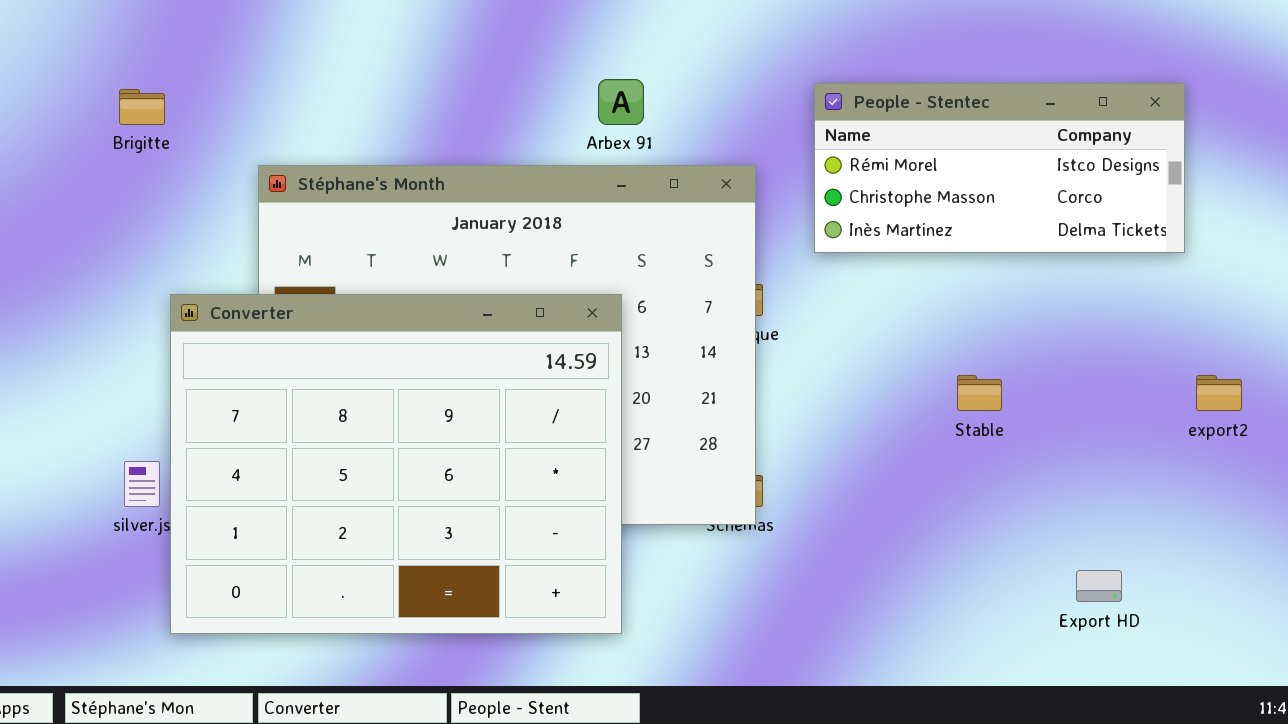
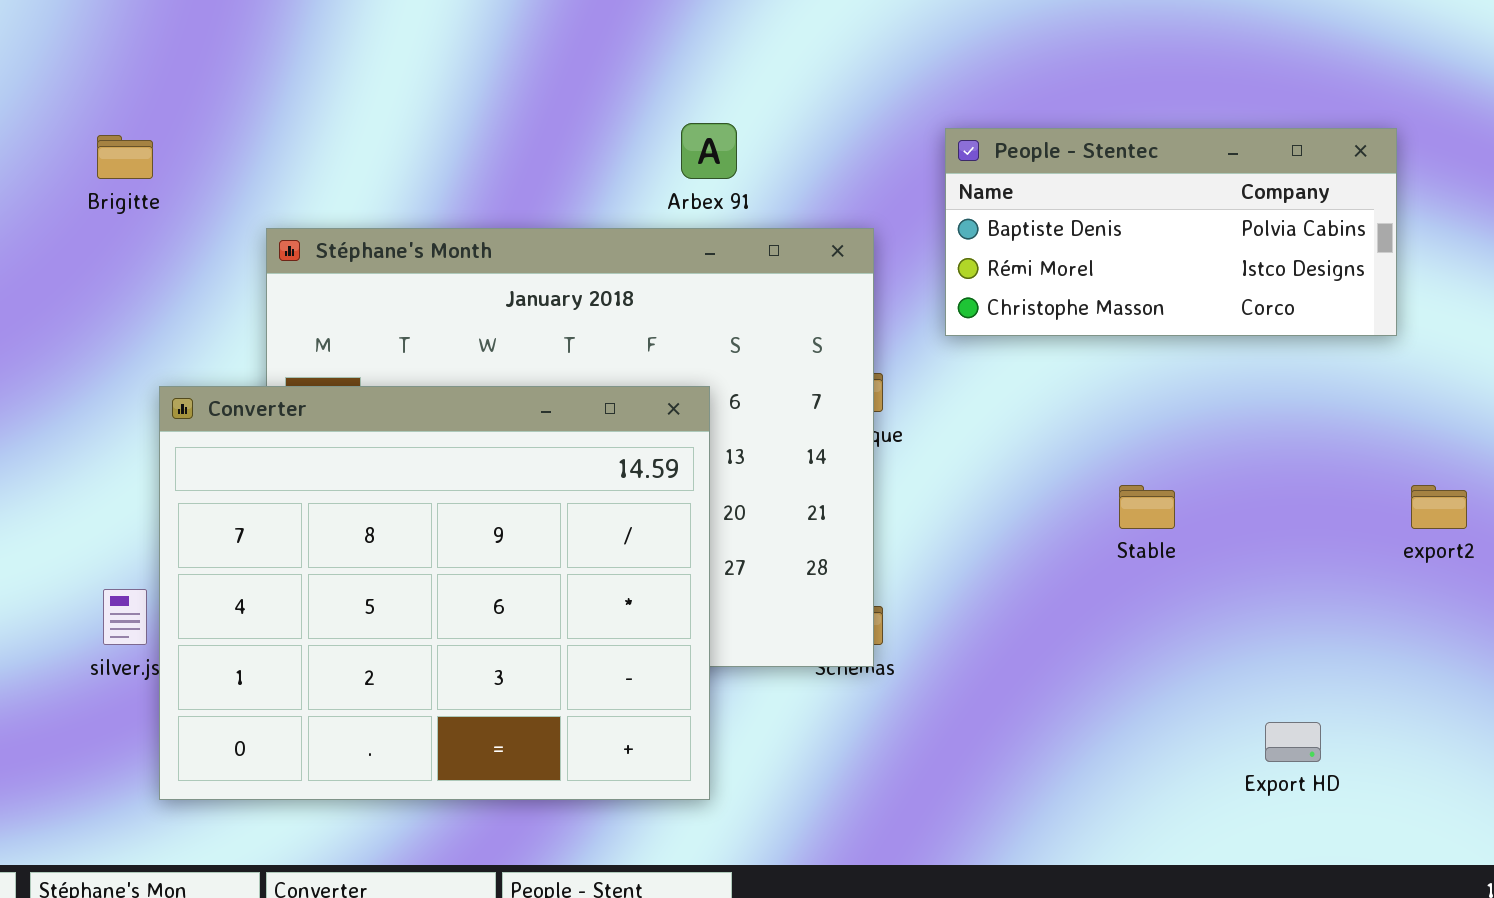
People - Stentec: [814,83,1185,253] -> [945,128,1397,336], scrolled up 1 row

